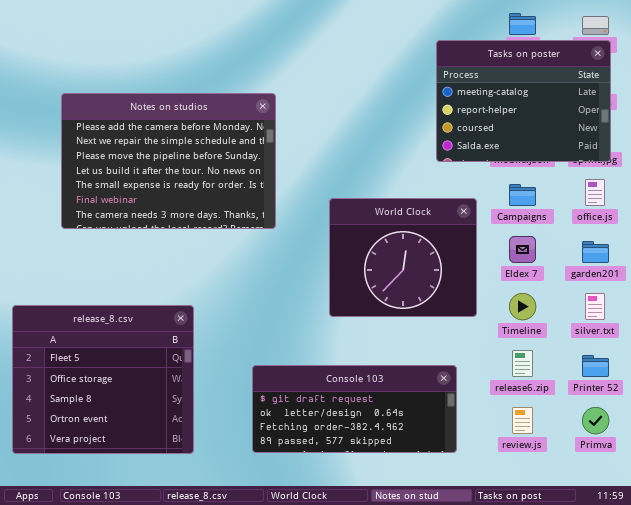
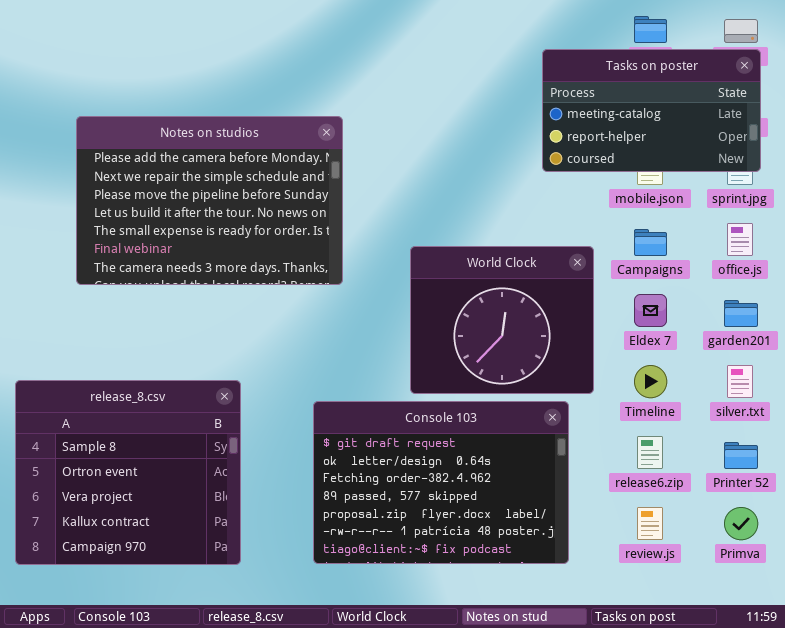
Tasks on poster: [436,40,611,162] -> [542,49,761,172], resized
release_8.csv: [12,305,194,454] -> [15,380,241,565], scrolled down 2 rows
Console 103: [252,365,457,453] -> [313,401,569,564], resized

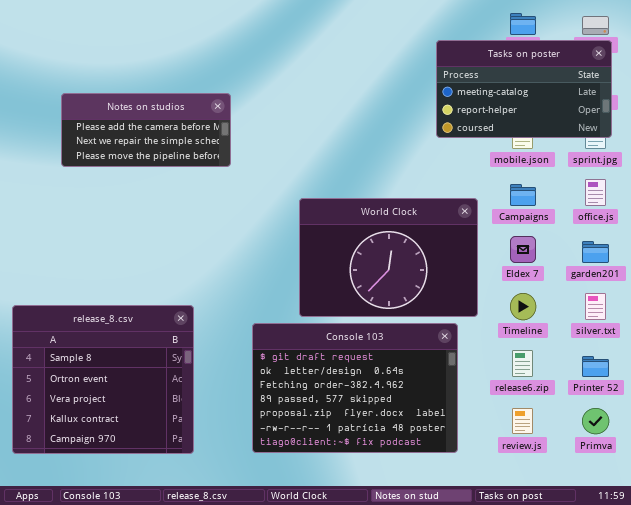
Notes on studios: [76,116,343,285] -> [61,93,231,167], resized
World Clock: [410,246,594,394] -> [299,198,478,317], resized

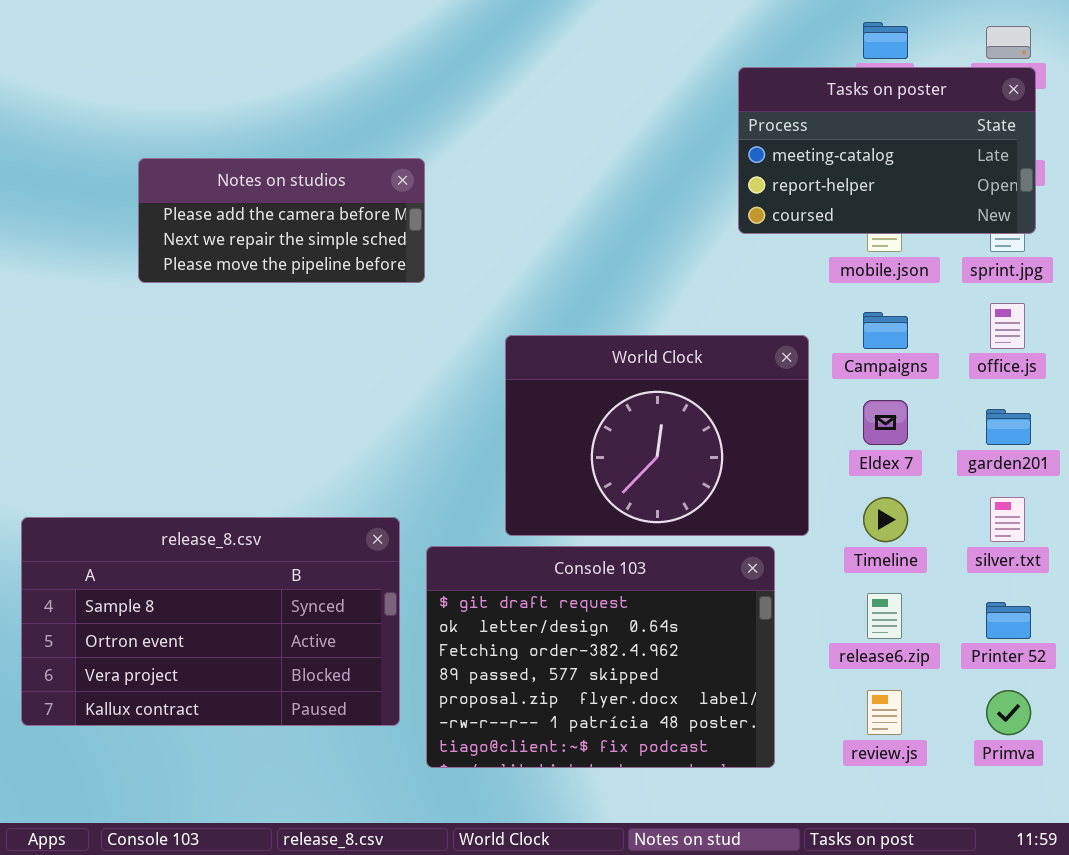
Notes on studios: [61,93,231,167] -> [138,158,425,283], moved
release_8.csv: [12,305,194,454] -> [21,517,400,726], resized

